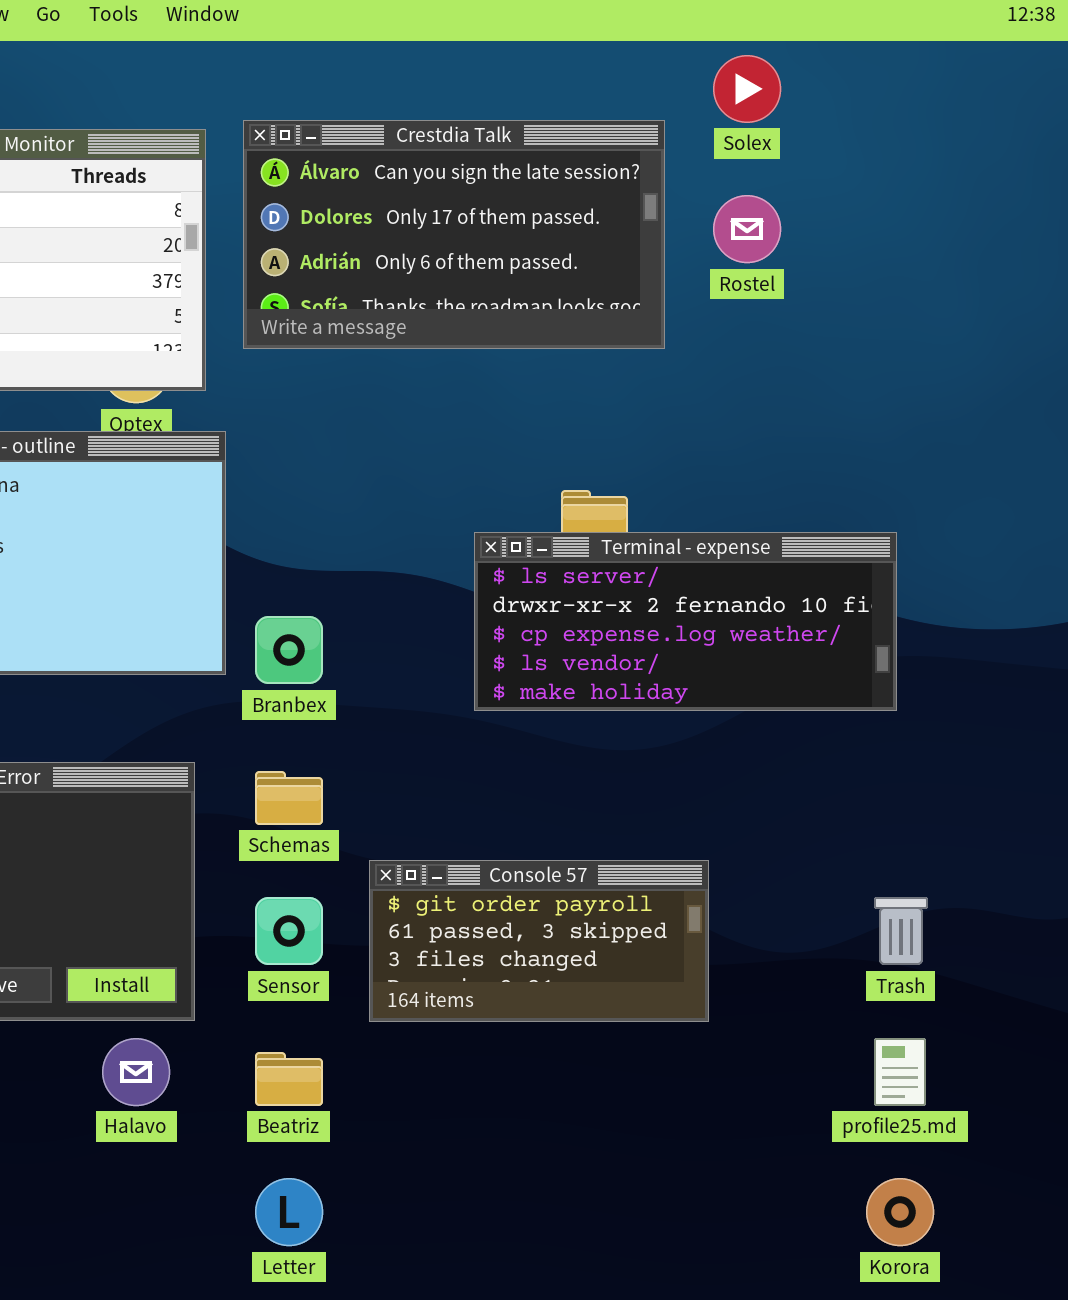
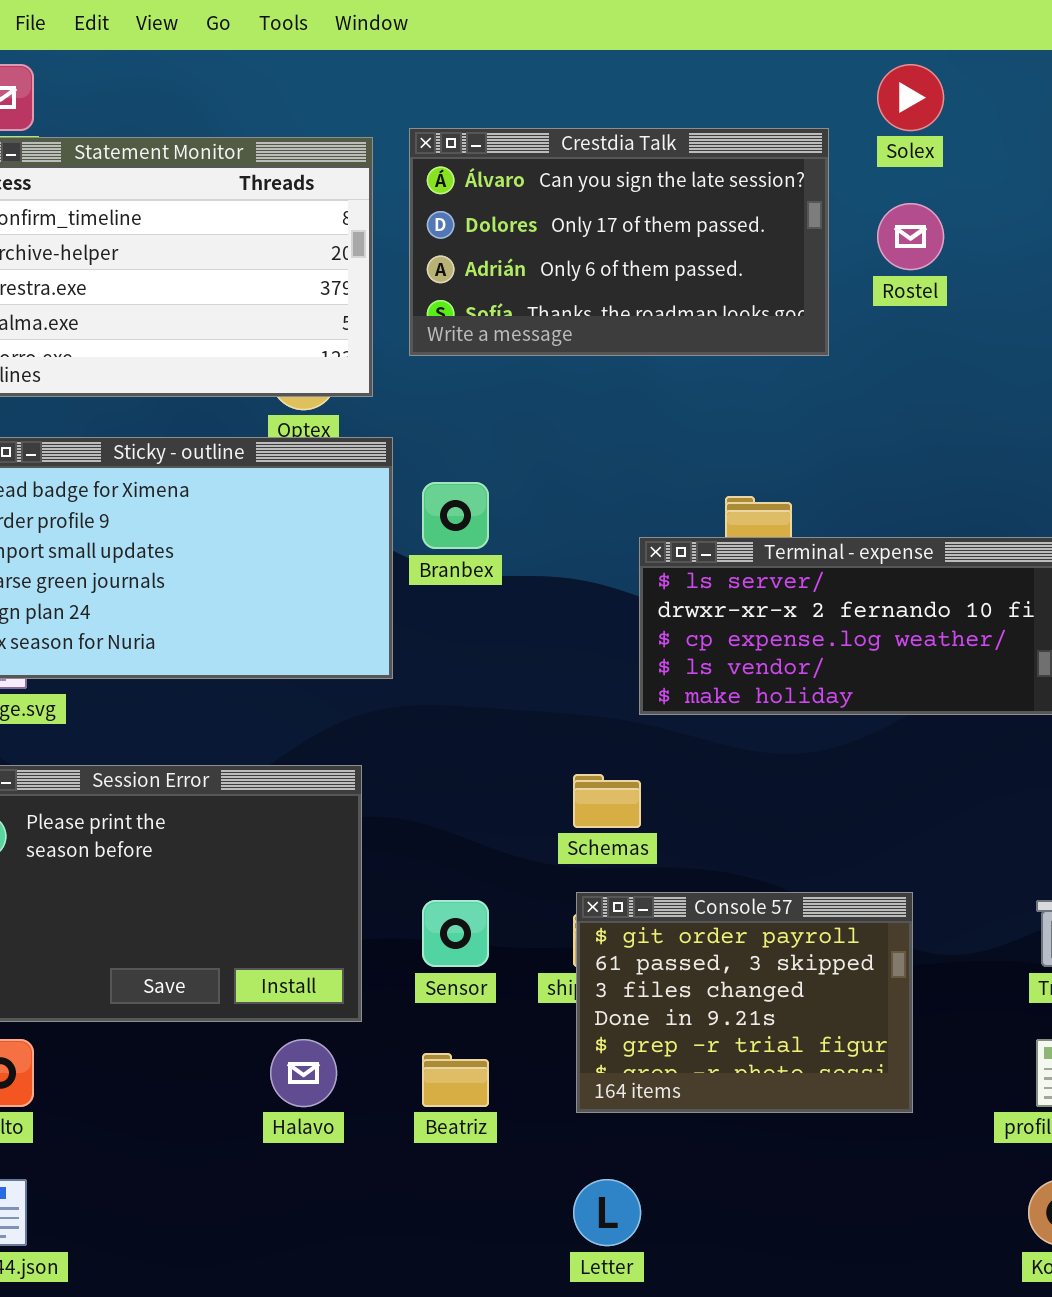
Branbex: [255,616,323,684] -> [422,482,489,549], moved
Schemas: [255,771,323,825] -> [573,774,641,828], moved
Console 57: [369,860,709,1022] -> [576,892,913,1113], moved, resized
Letter: [255,1178,323,1246] -> [573,1179,641,1246], moved

